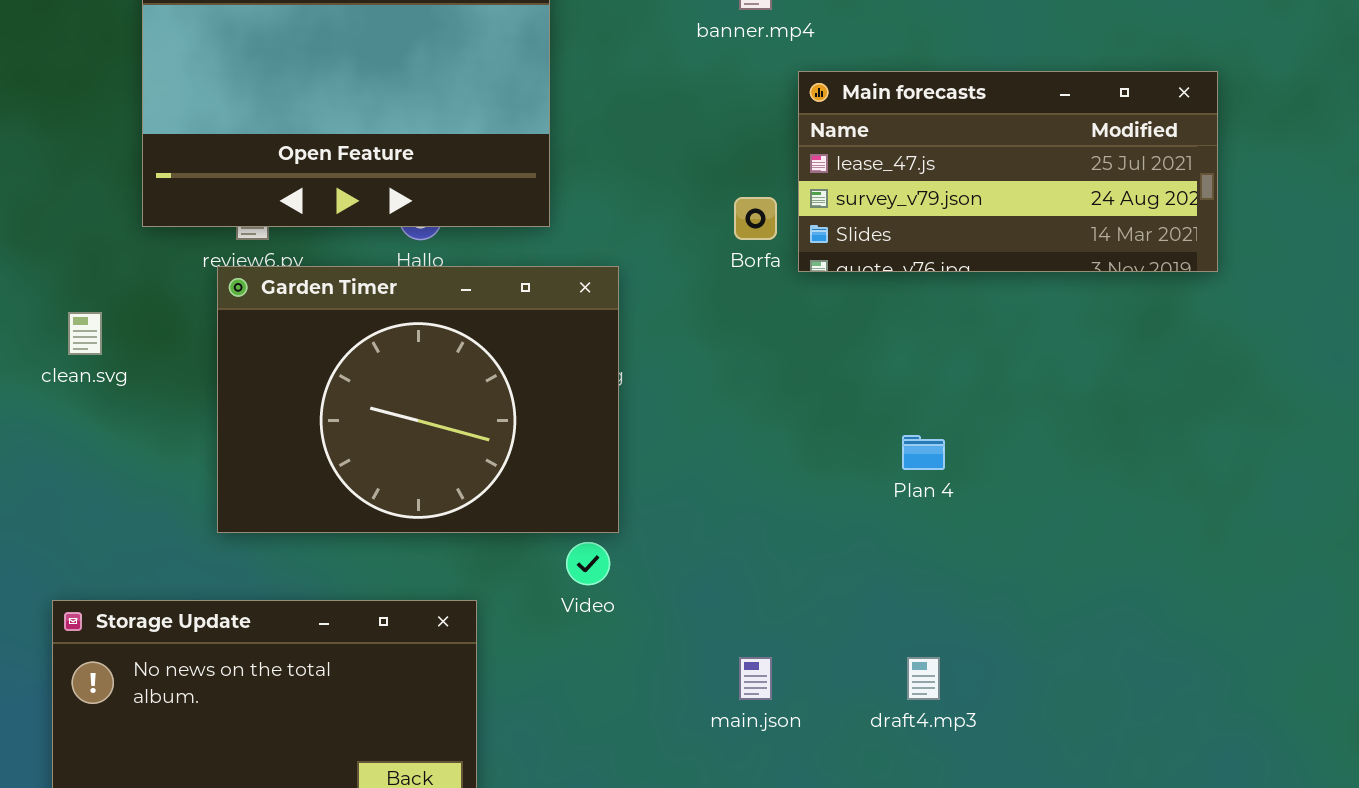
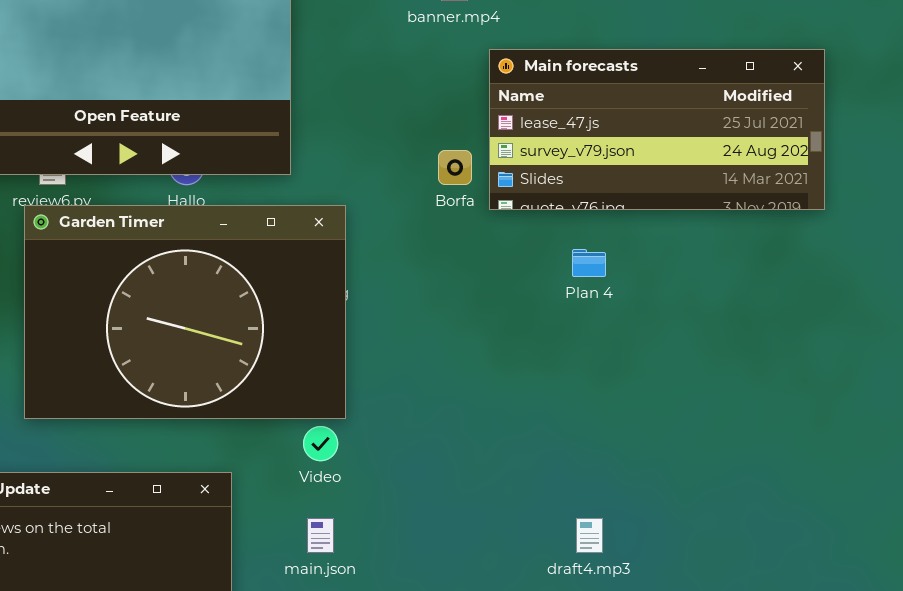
Plan 4: [902,435,945,470] -> [572,249,606,277], moved
main.json: [739,657,772,700] -> [307,518,334,553], moved

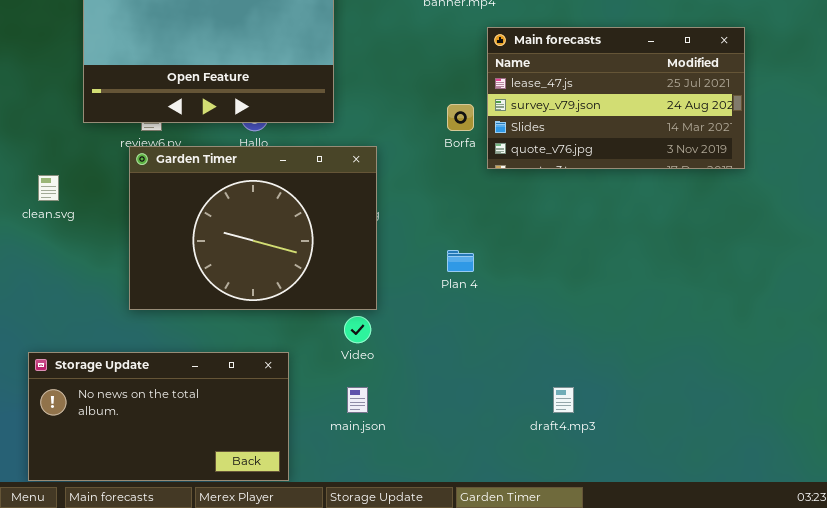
Main forecasts: [489,49,825,210] -> [487,27,745,169], resized
Plan 4: [572,249,606,277] -> [447,250,474,272], moved

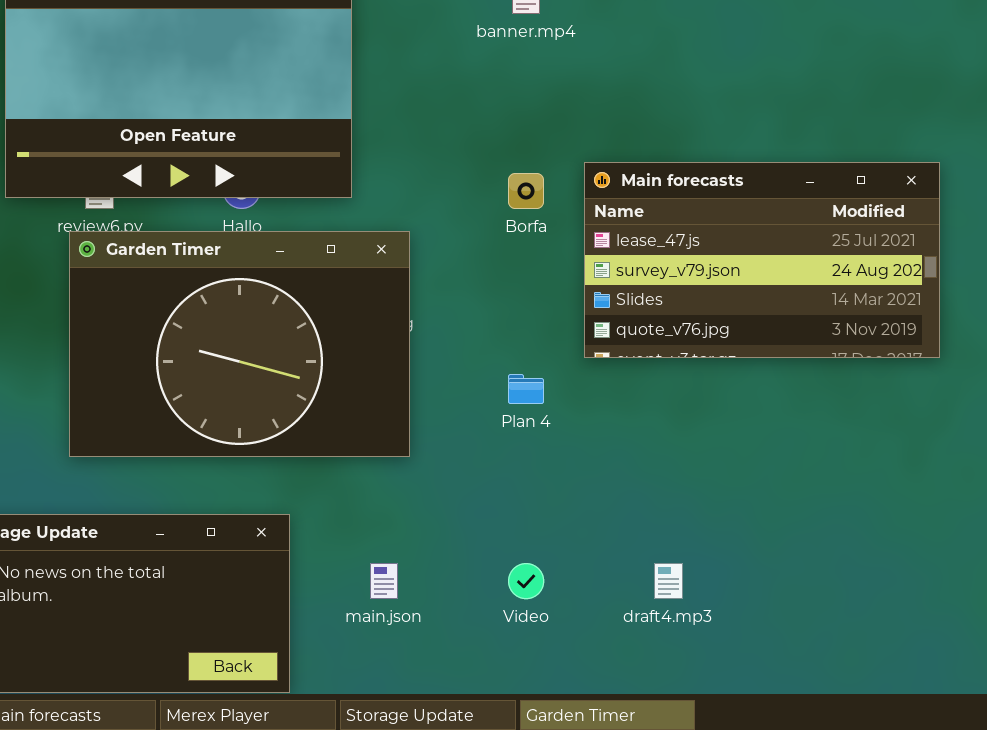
Main forecasts: [487,27,745,169] -> [584,162,940,358], moved
Video: [344,316,371,343] -> [508,563,544,599], moved

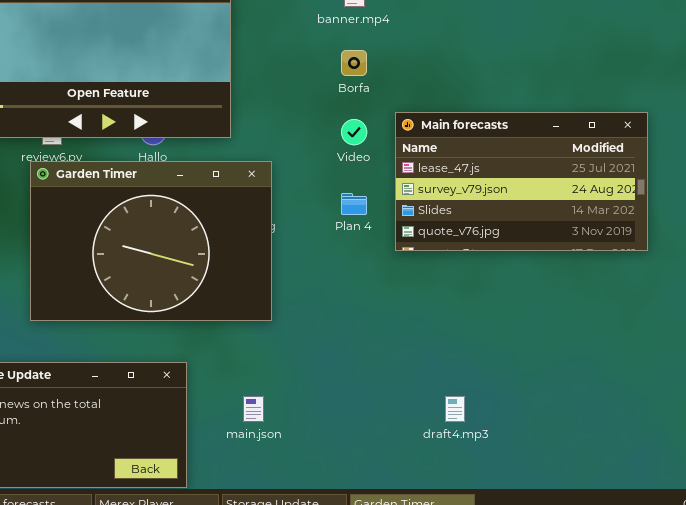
Borfa: [508,173,544,209] -> [341,50,367,76], moved
Plan 4: [508,374,544,404] -> [341,193,367,215], moved
Video: [508,563,544,599] -> [341,119,367,145], moved

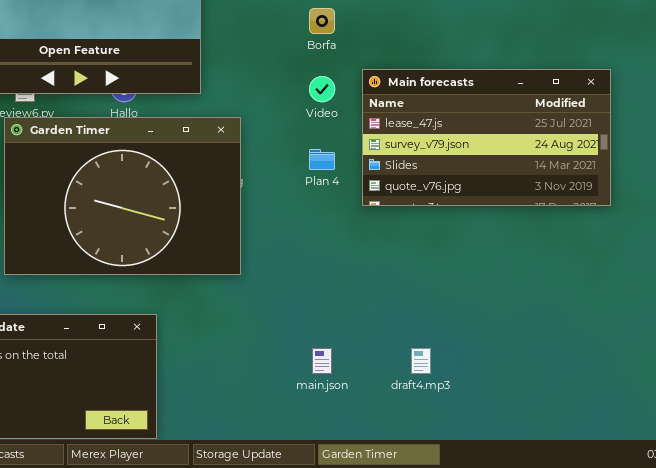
main.json: [243,396,264,422] -> [312,348,332,374], moved

